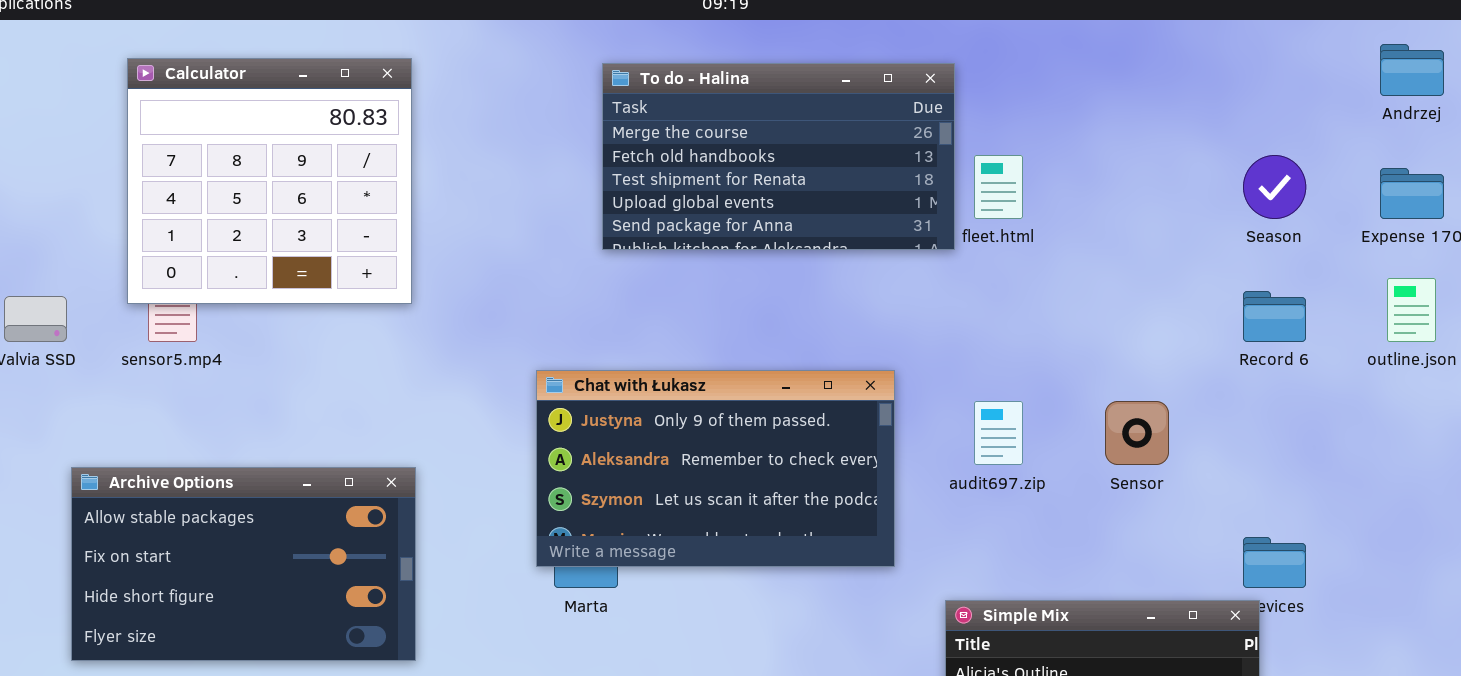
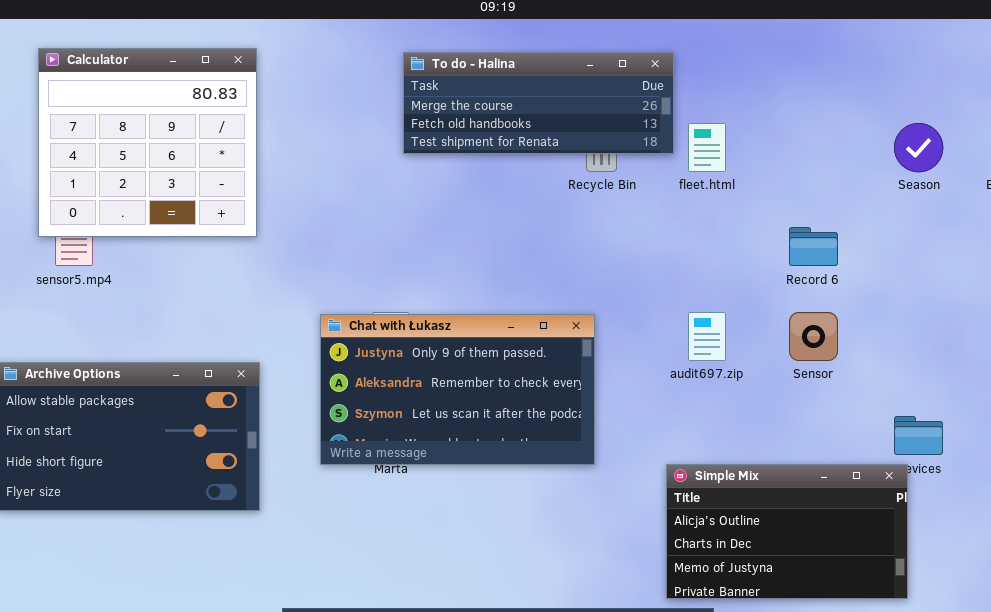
To do - Halina: [602,63,955,250] -> [403,52,674,154], resized
Record 6: [1243,291,1306,342] -> [789,227,838,266], moved
Chat with Łukasz: [536,370,895,567] -> [320,314,595,465], moved

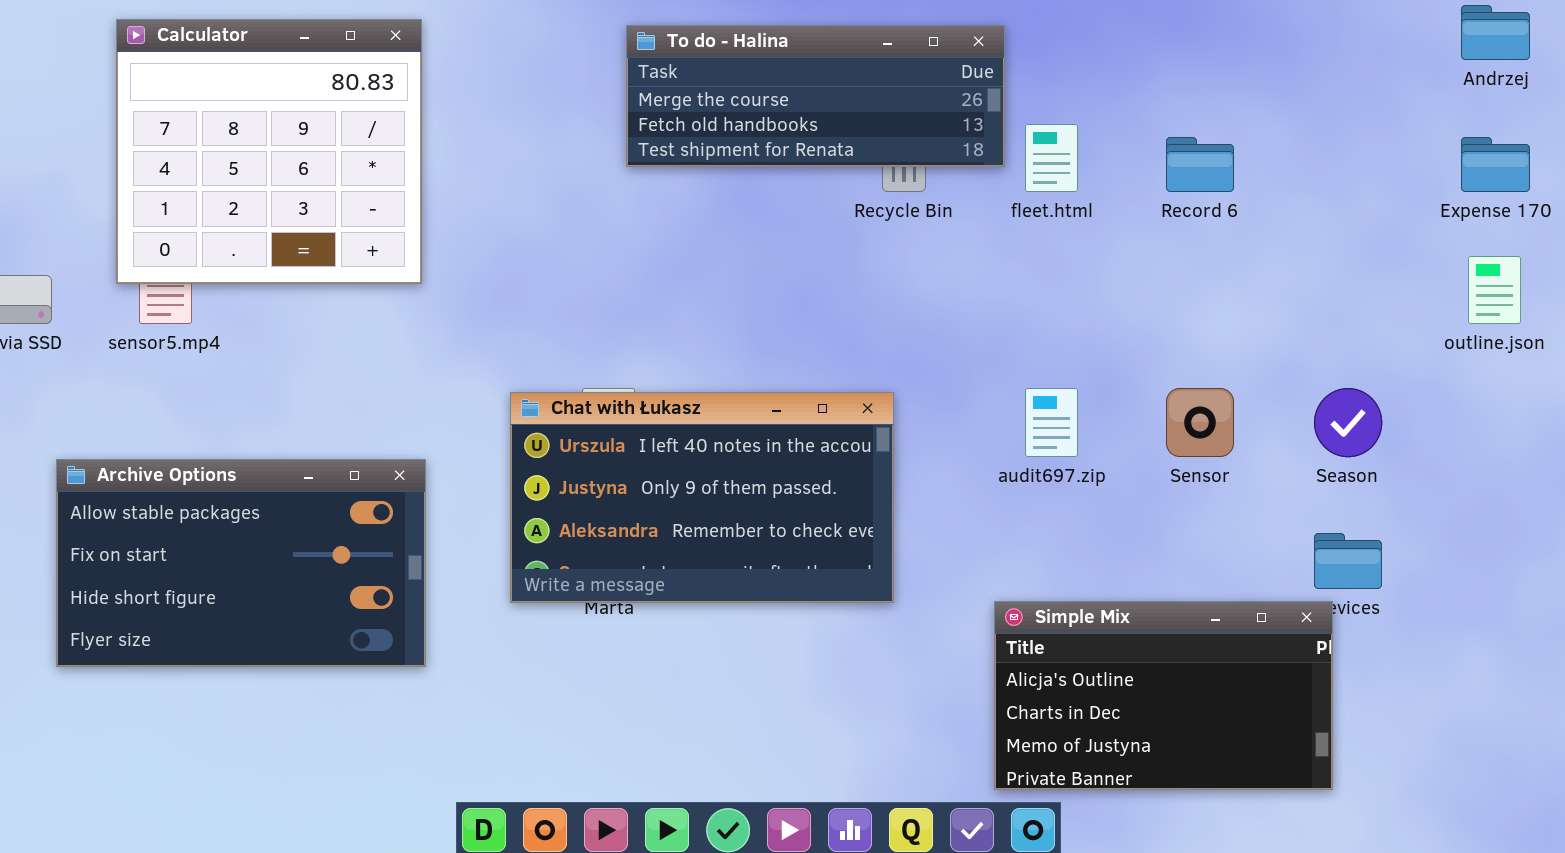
Season: [894,123,943,172] -> [1314,388,1382,457], moved
Record 6: [789,227,838,266] -> [1166,137,1234,192], moved
Chat with Łukasz: [320,314,595,465] -> [510,392,894,603], scrolled up 1 row

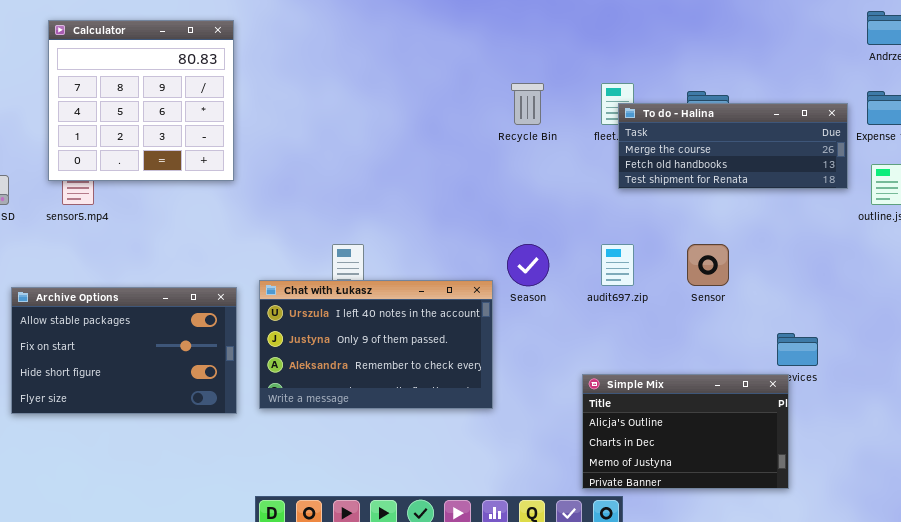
To do - Halina: [626,25,1005,167] -> [618,103,848,189], moved
Season: [1314,388,1382,457] -> [507,244,549,286], moved
Chat with Łukasz: [510,392,894,603] -> [259,280,493,409], moved

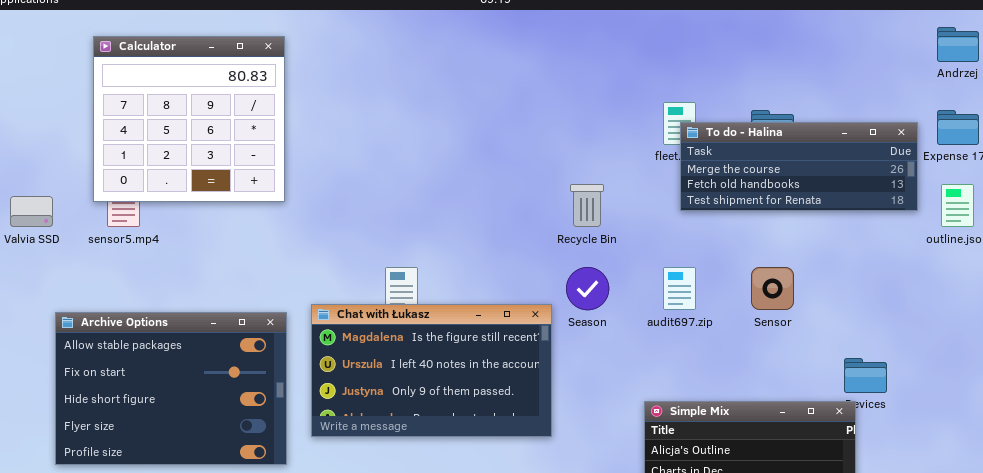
Recycle Bin: [511,83,544,125] -> [570,184,604,227], moved
Chat with Łukasz: [259,280,493,409] -> [311,304,552,437], scrolled up 1 row
Archive Options: [11,287,237,414] -> [55,312,287,465], resized

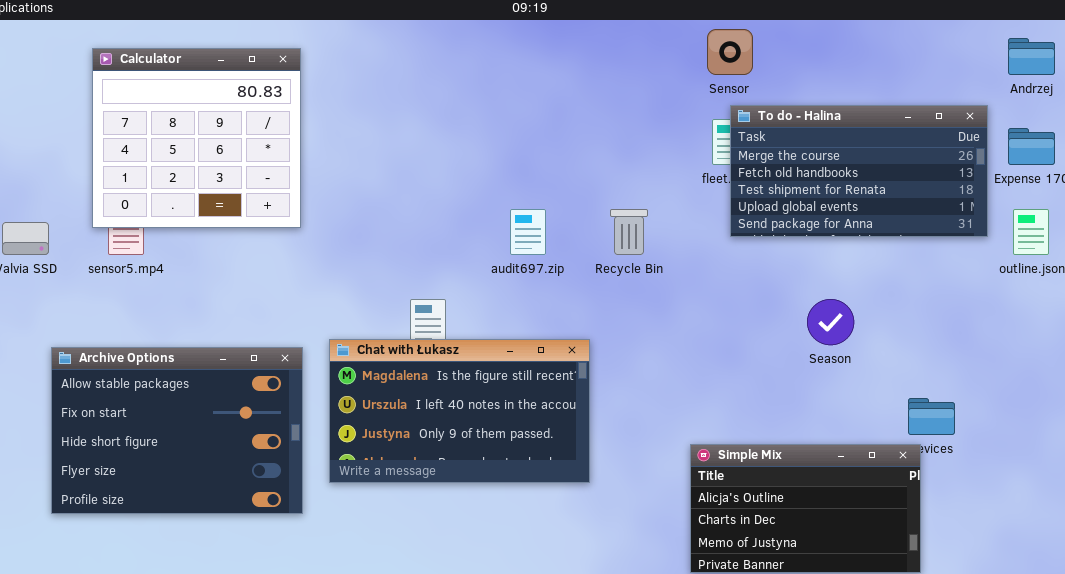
To do - Halina: [680,122,918,211] -> [730,105,988,237], resized
Season: [566,267,609,310] -> [807,299,854,345], moved
audit697.zip: [663,267,696,310] -> [510,209,546,255], moved
Sensor: [751,267,794,310] -> [707,29,753,75], moved

